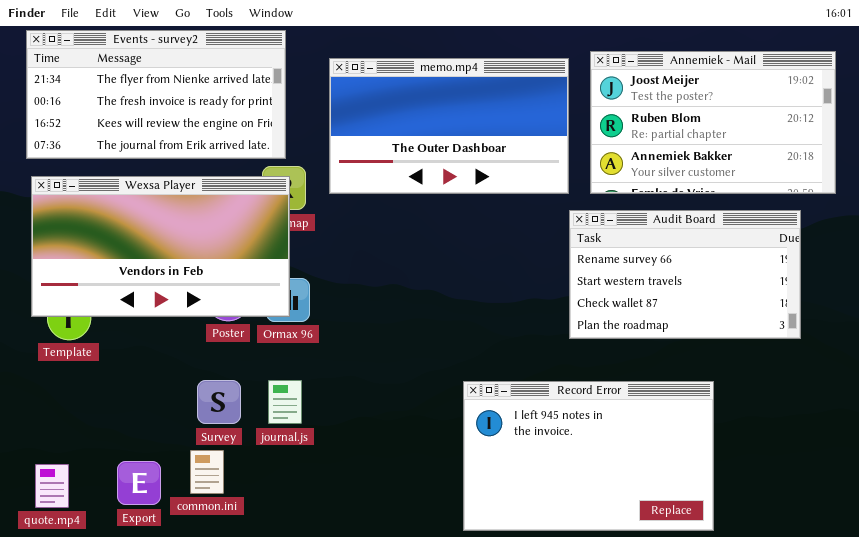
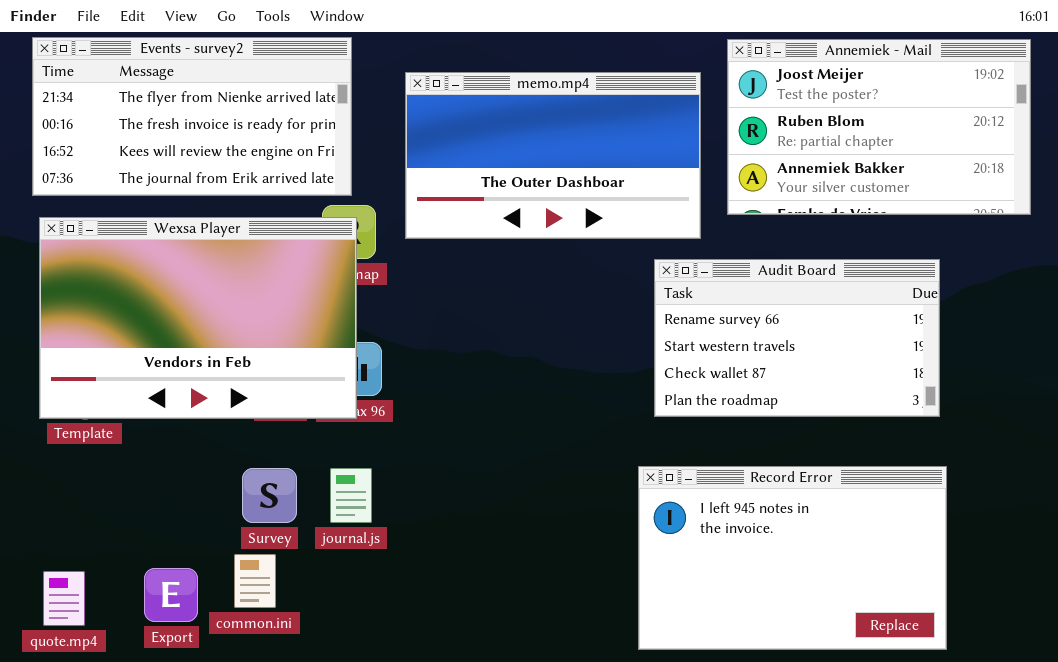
Annemiek - Mail: [590,51,836,194] -> [727,39,1031,215], moved
Wexsa Player: [31,176,290,317] -> [39,217,357,419], resized
Audit Board: [569,210,801,339] -> [654,259,940,417], moved
Record Error: [463,381,714,531] -> [638,466,947,650], moved

